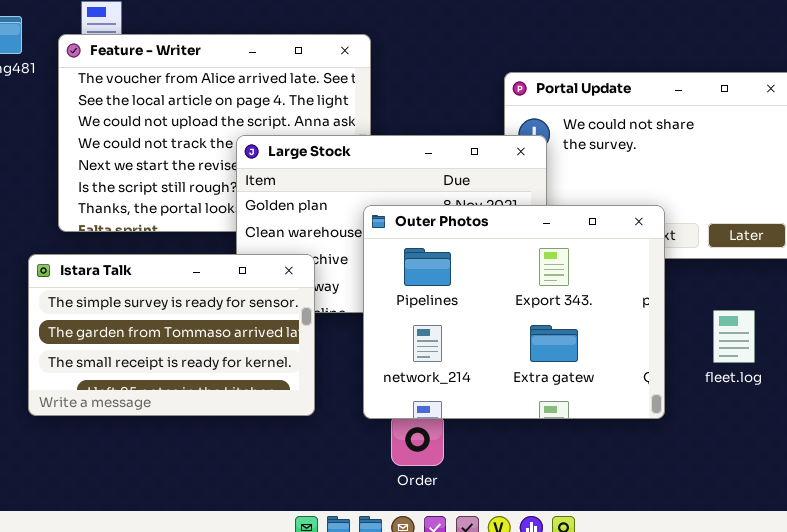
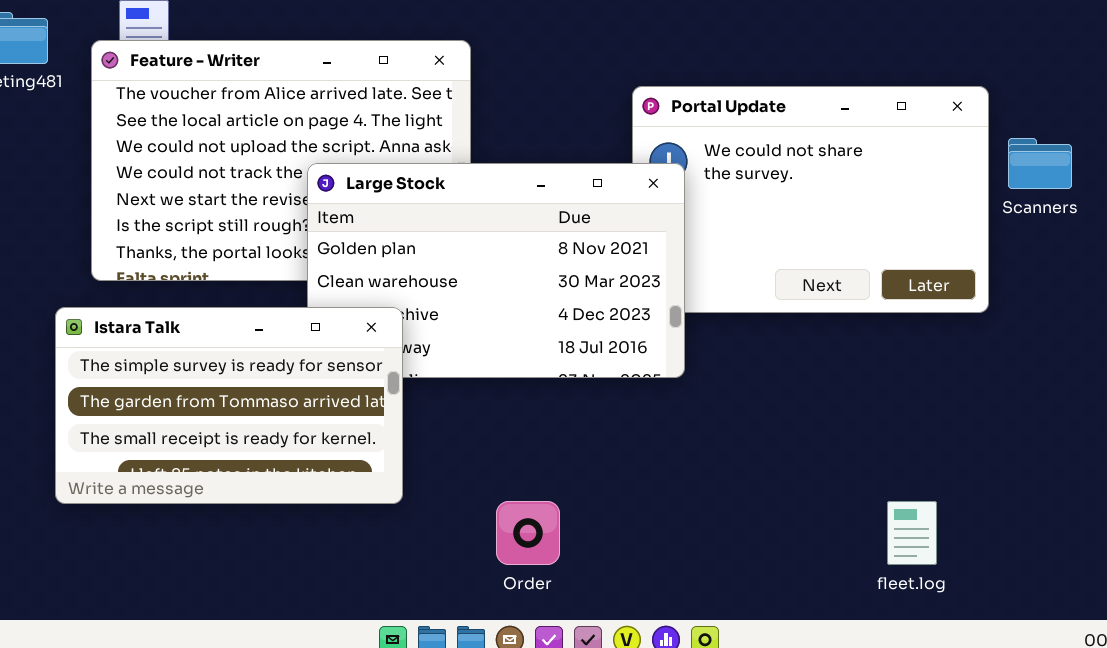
Outer Photos: [363,205,665,419] -> none, closed
fleet.log: [713,310,755,363] -> [887,501,937,565], moved

